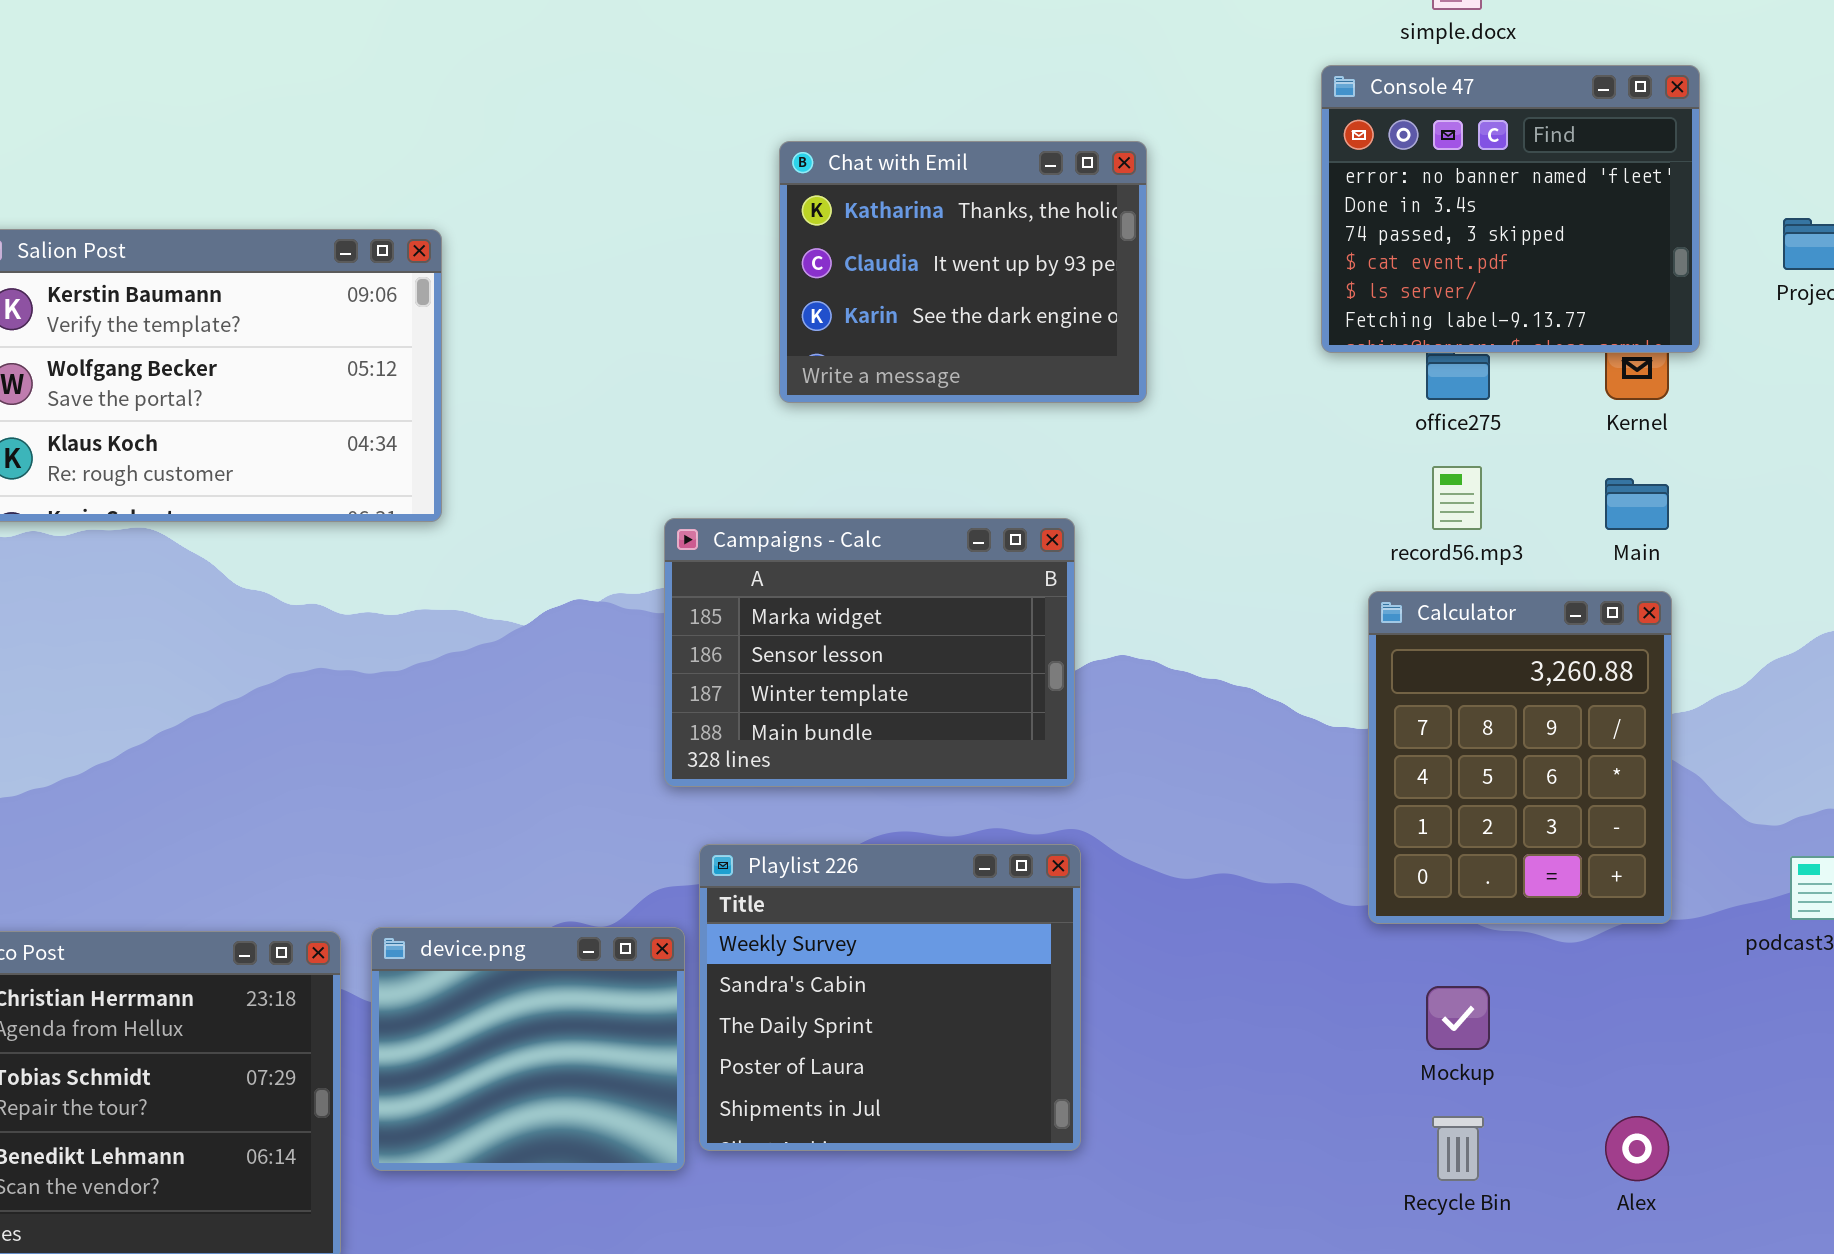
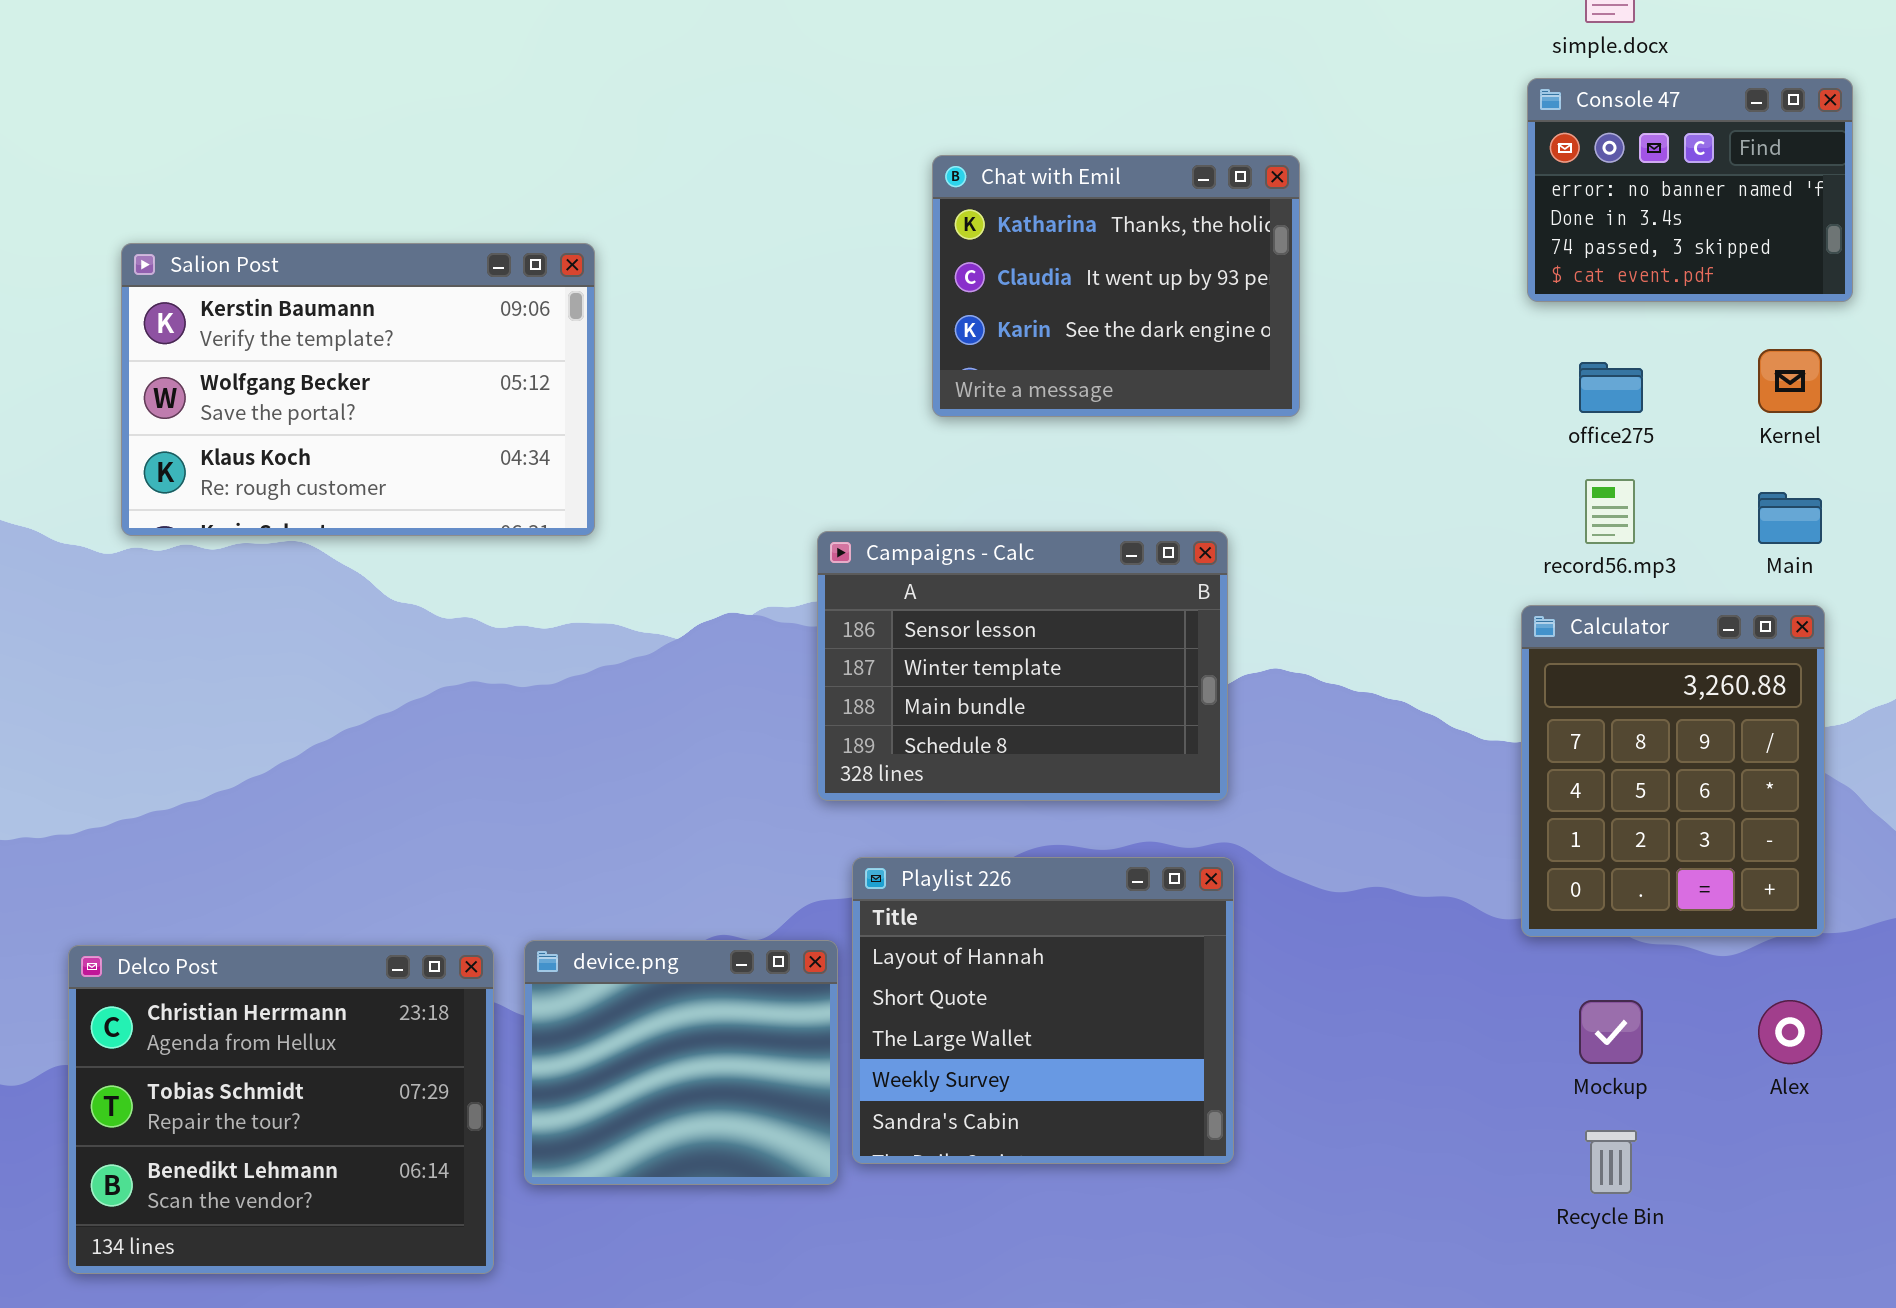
Console 47: [1321,65,1700,353] -> [1527,78,1853,302], resized
Campaigns - Calc: [664,518,1075,787] -> [817,531,1228,801], scrolled down 1 row
Playlist 226: [699,844,1081,1151] -> [852,857,1234,1164], scrolled up 3 rows
Alex: [1605,1116,1669,1181] -> [1758,1000,1822,1064], moved

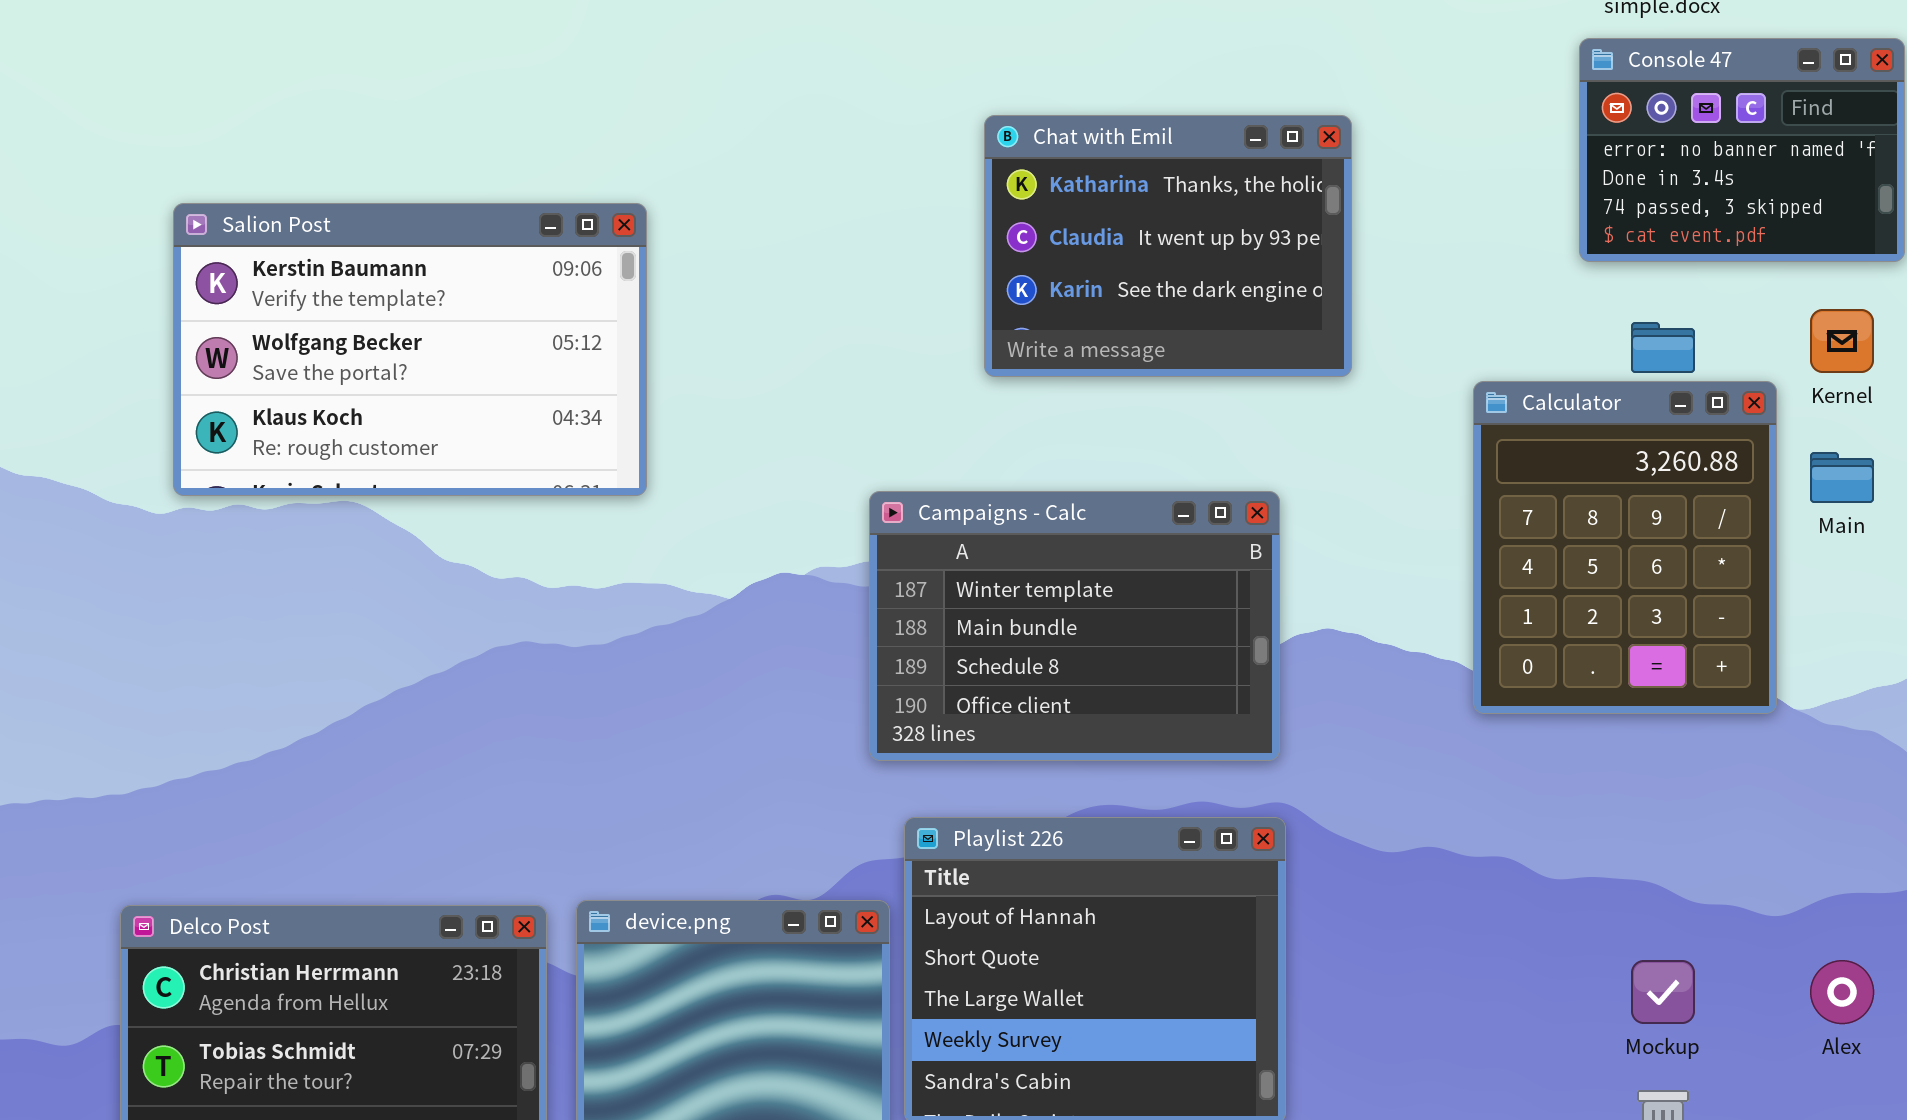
Campaigns - Calc: [817,531,1228,801] -> [869,491,1280,761], scrolled down 1 row
Calculator: [1521,605,1825,937] -> [1473,381,1777,714], moved

